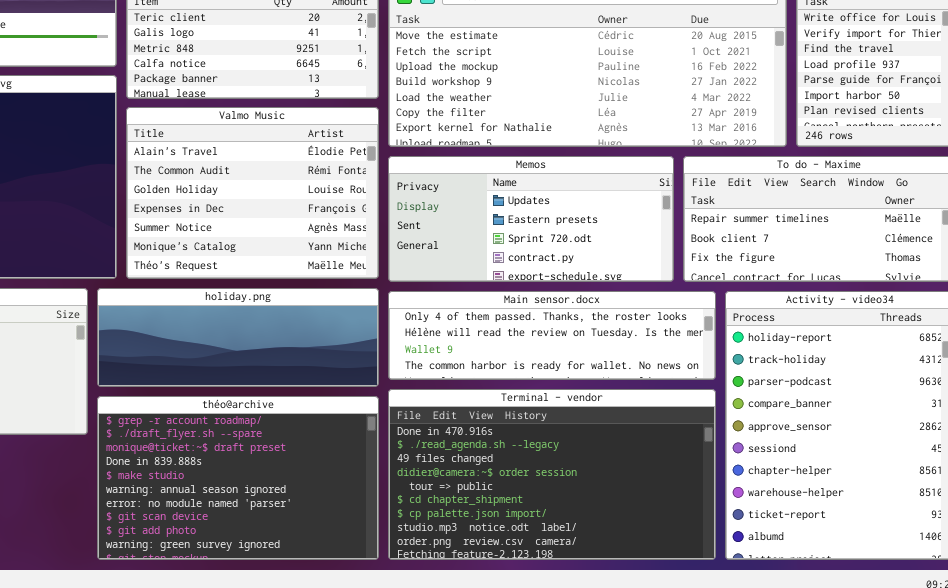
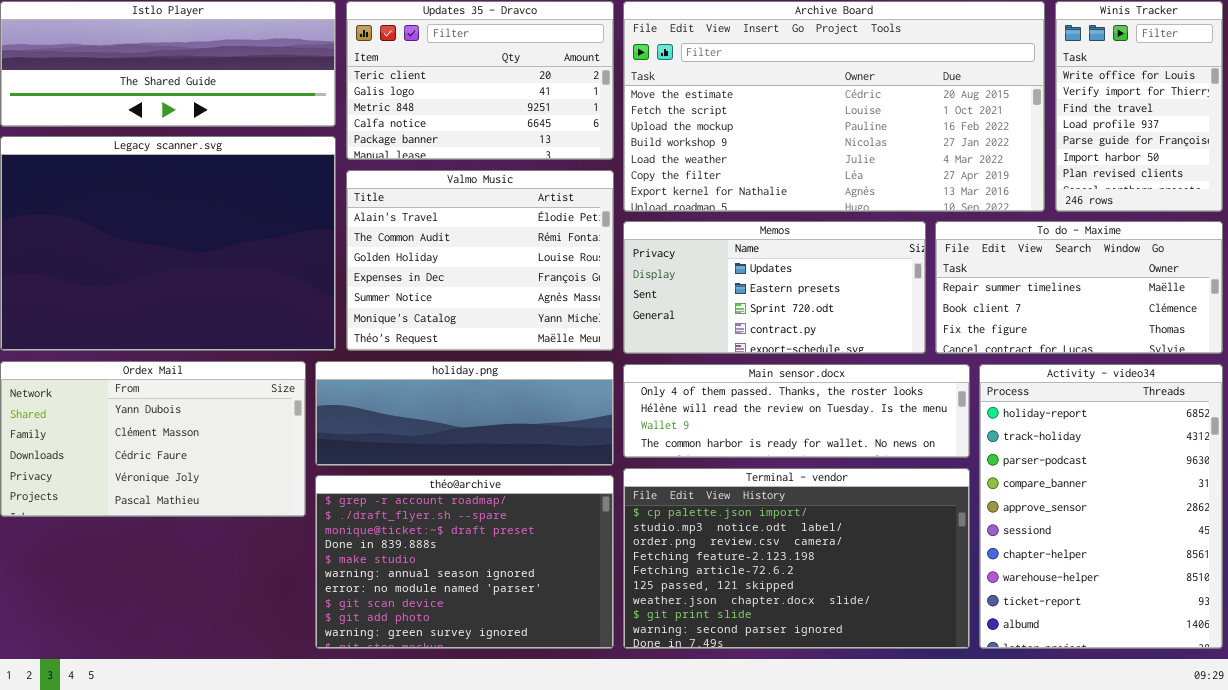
Terminal - vendor: [388,389,716,560] -> [623,468,970,649], scrolled down 6 rows

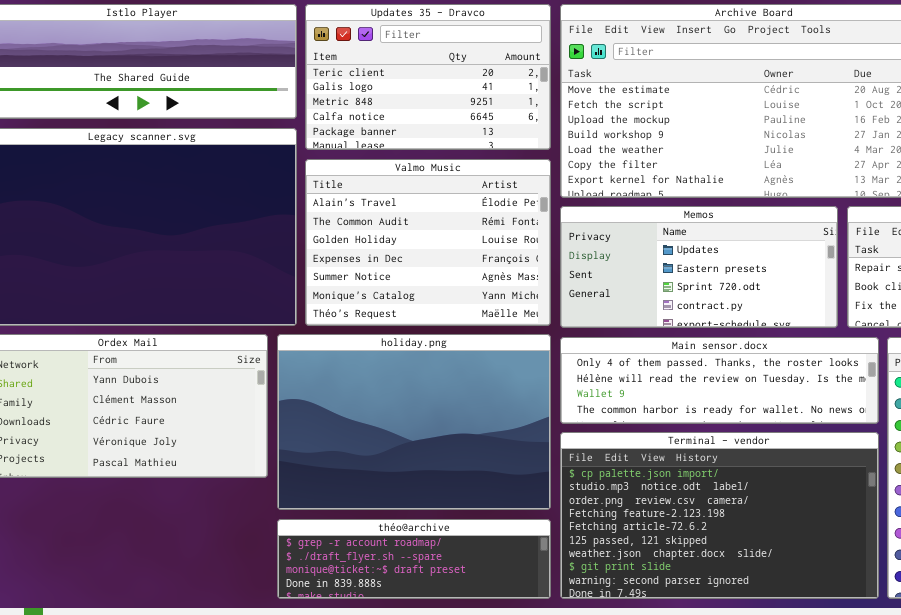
holiday.png: [315,361,614,466] -> [277,334,551,510], resized
théo@archive: [315,475,614,649] -> [277,519,551,599], resized

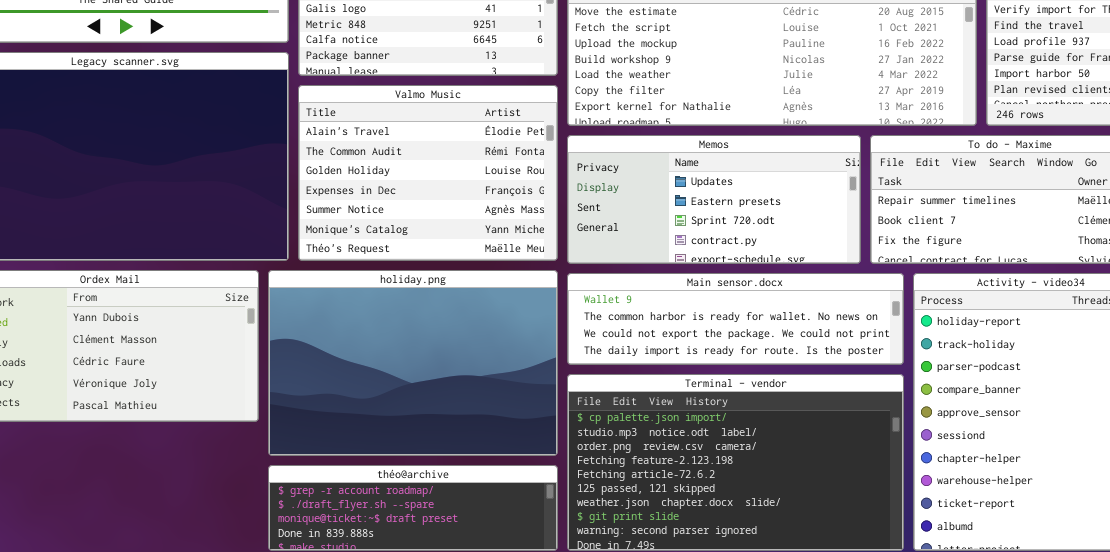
Main sensor.docx: [560,337,879,424] -> [567,273,904,365], scrolled down 2 rows

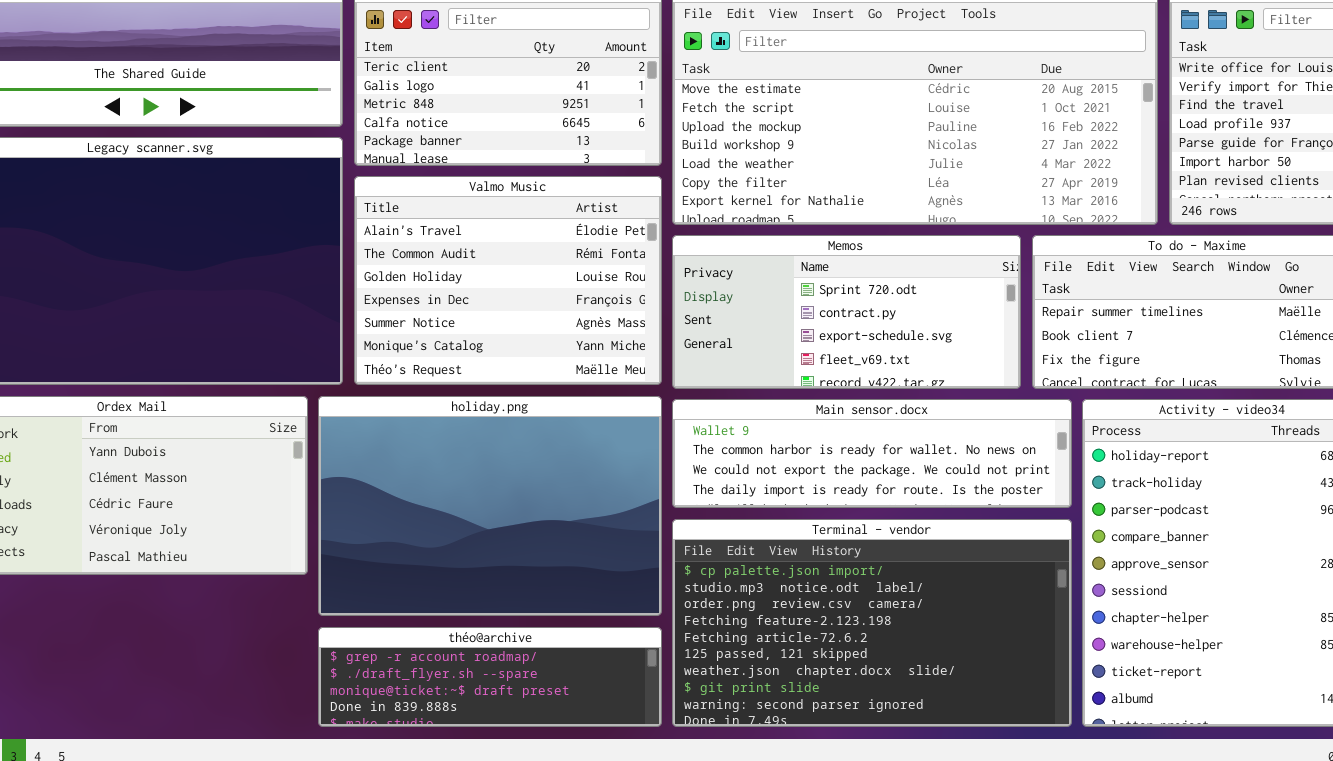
Memos: [567,135,861,264] -> [672,235,1021,389], scrolled down 2 rows

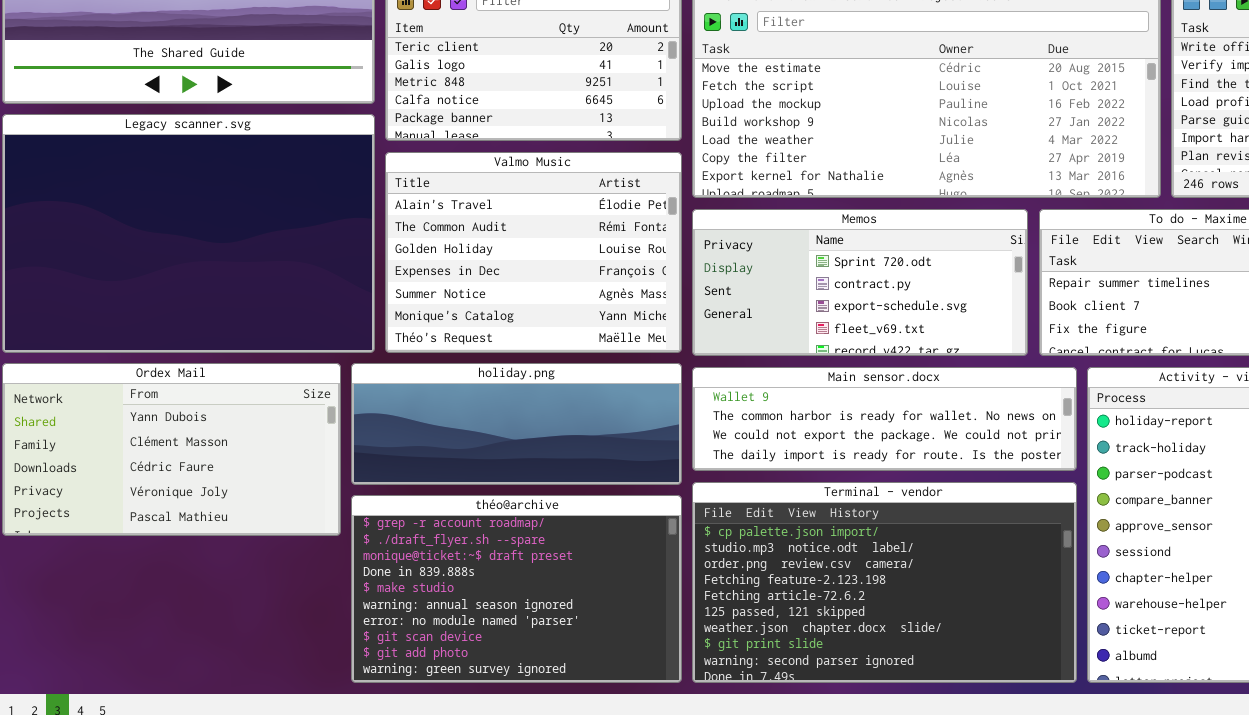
holiday.png: [318,396,662,616] -> [351,363,682,485], resized
théo@archive: [318,627,662,727] -> [351,495,682,683], resized

